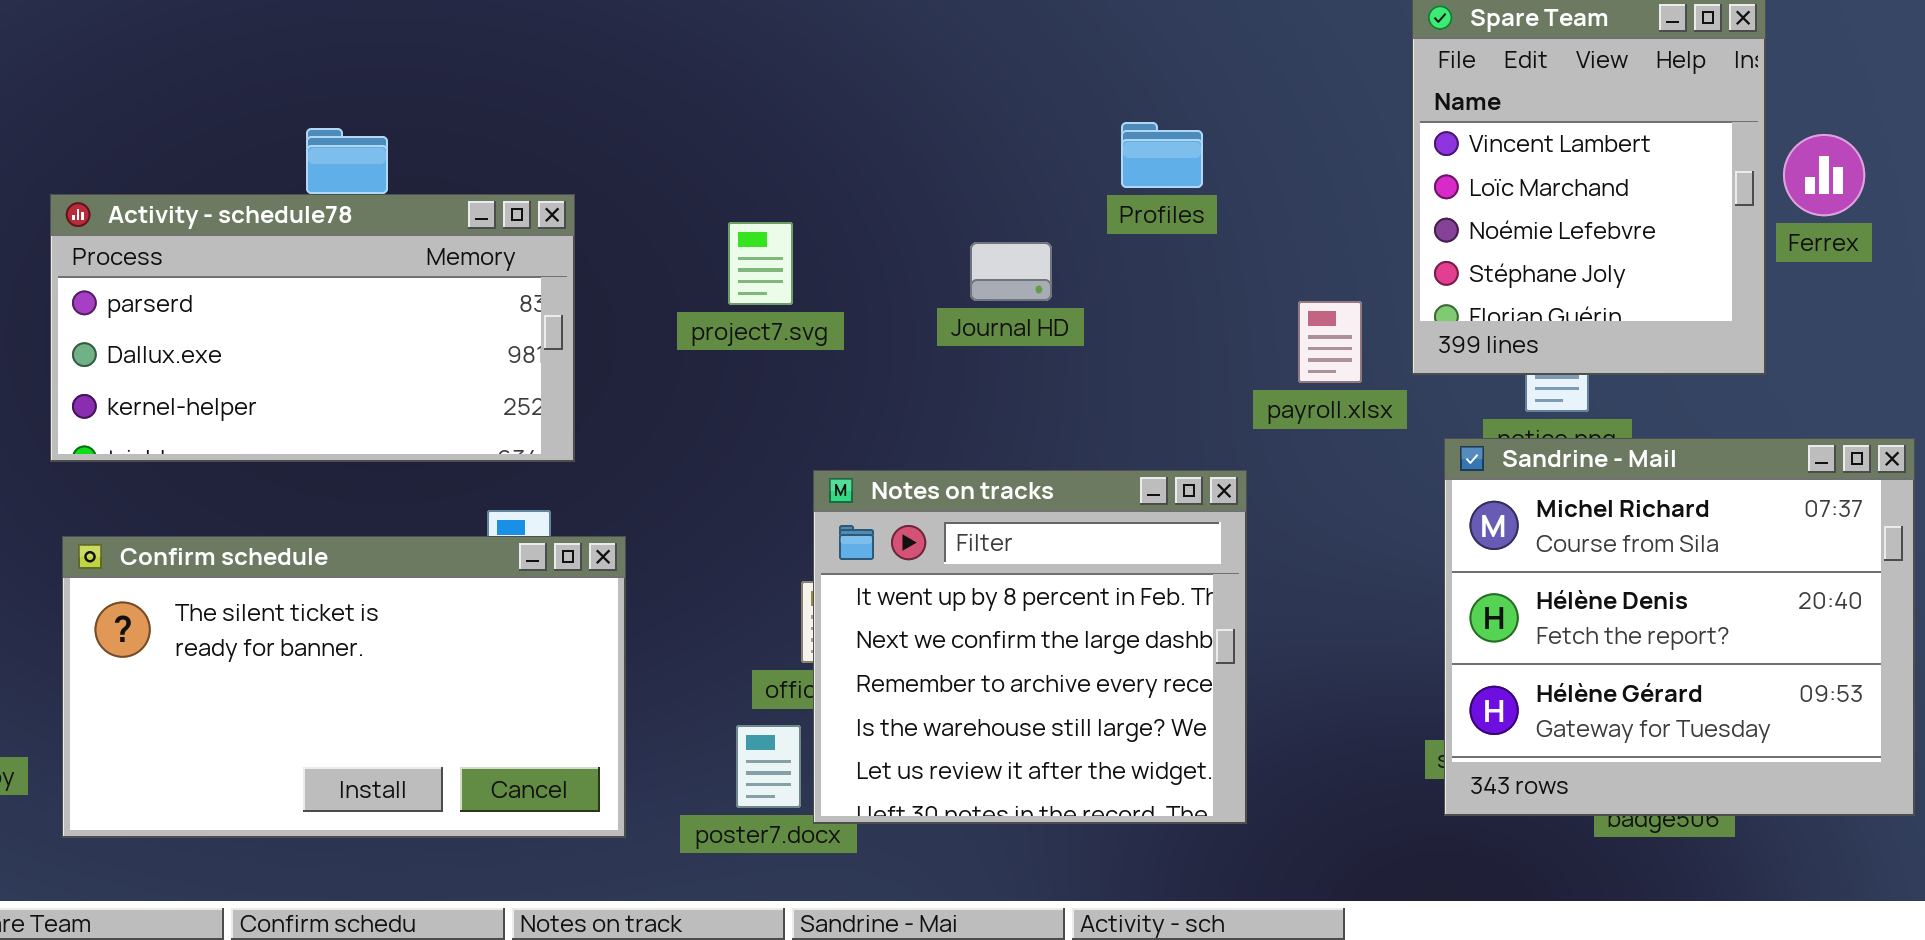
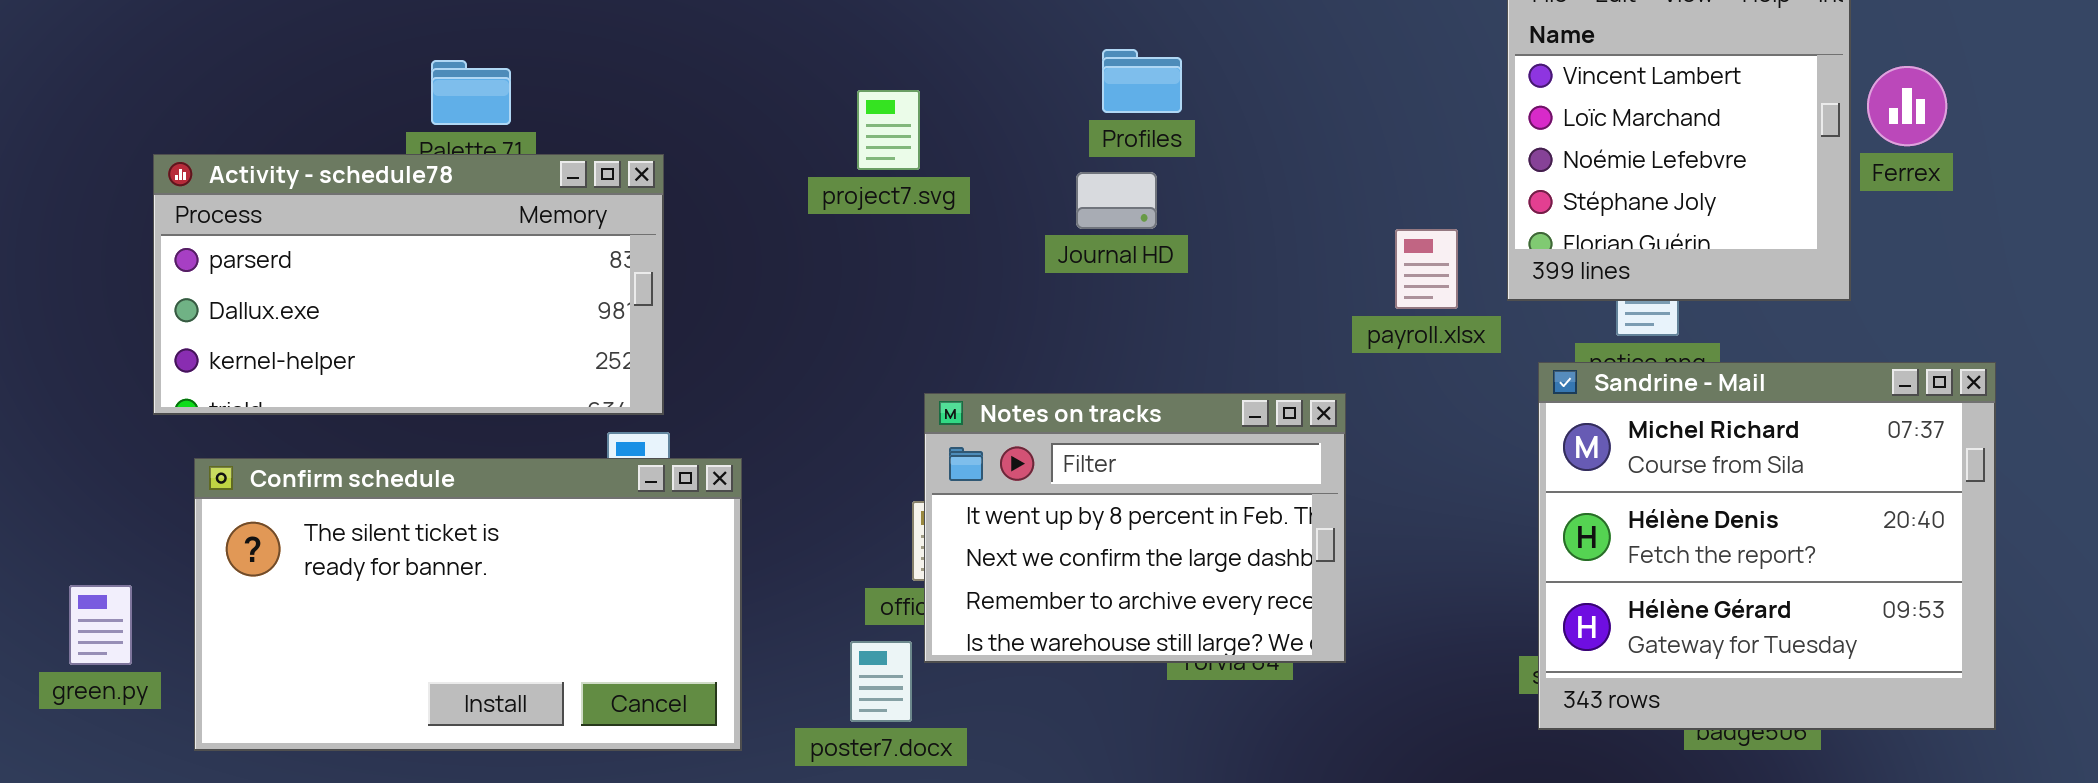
Profiles: [1121,122,1203,188] -> [1102,49,1182,113], moved
Activity - schedule78: [50,194,575,462] -> [153,154,664,415], moved
project7.svg: [728,222,793,305] -> [857,90,920,170], moved
Notes on tracks: [813,470,1247,824] -> [924,393,1346,663], resized

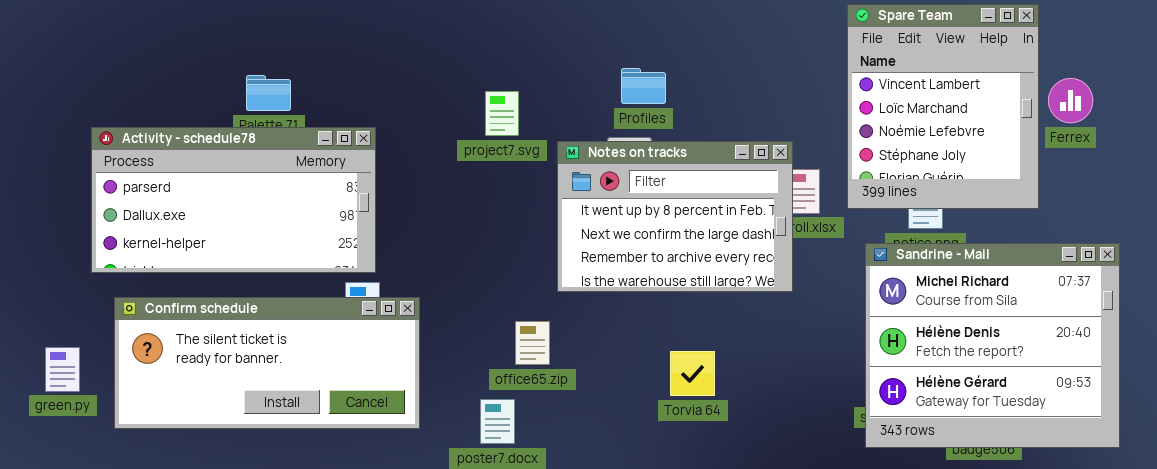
Notes on tracks: [924,393,1346,663] -> [557,141,793,292], moved
Confirm schedule: [194,458,742,751] -> [114,297,420,429], resized
green.py: [69,585,132,665] -> [45,347,80,392], moved

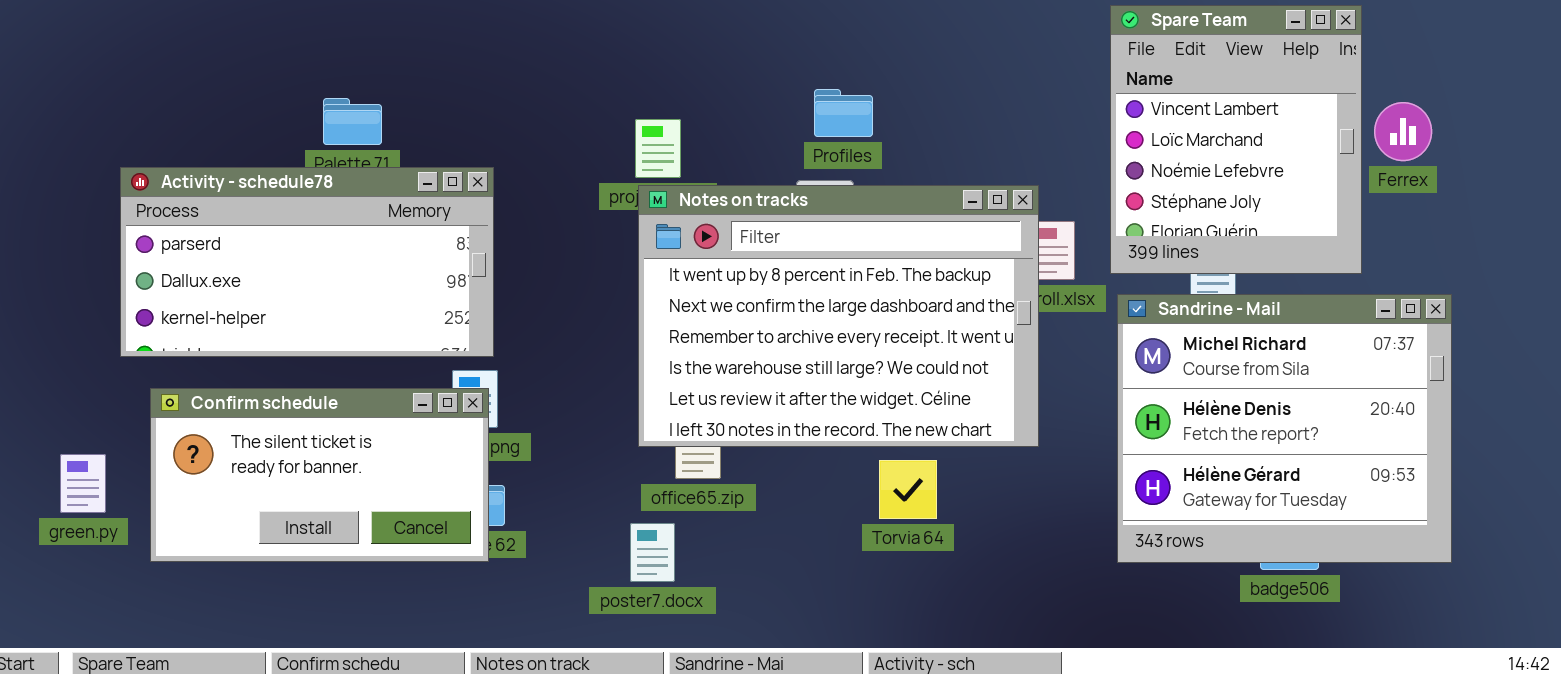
Notes on tracks: [557,141,793,292] -> [638,185,1039,447], resized
Sandrine - Mail: [865,243,1120,448] -> [1117,294,1452,563], moved
Confirm schedule: [114,297,420,429] -> [150,388,489,562], resized

